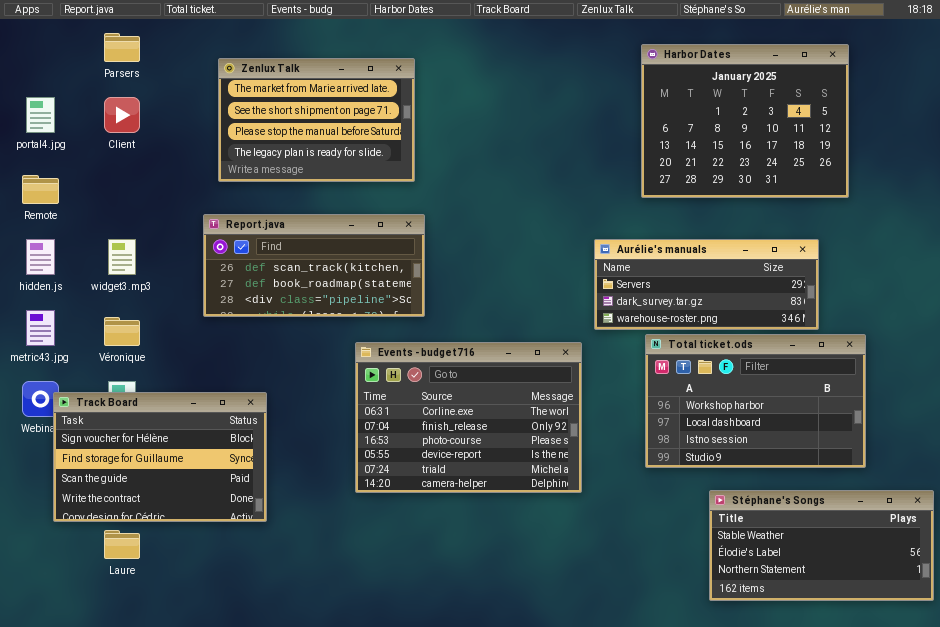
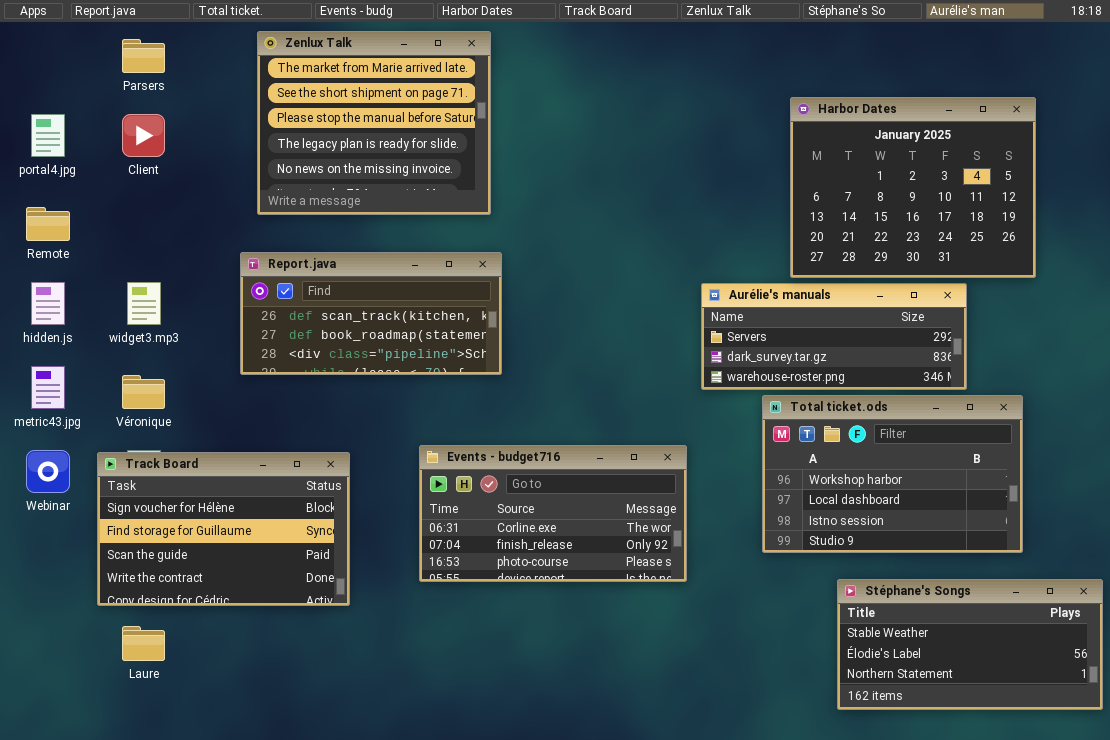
Harbor Dates: [641,44,849,198] -> [790,97,1036,278], moved
Zenlux Talk: [218,58,415,182] -> [257,31,491,215], resized
Events - budget716: [355,342,582,493] -> [419,445,687,582], resized
Track Board: [53,392,267,522] -> [97,452,350,606], moved

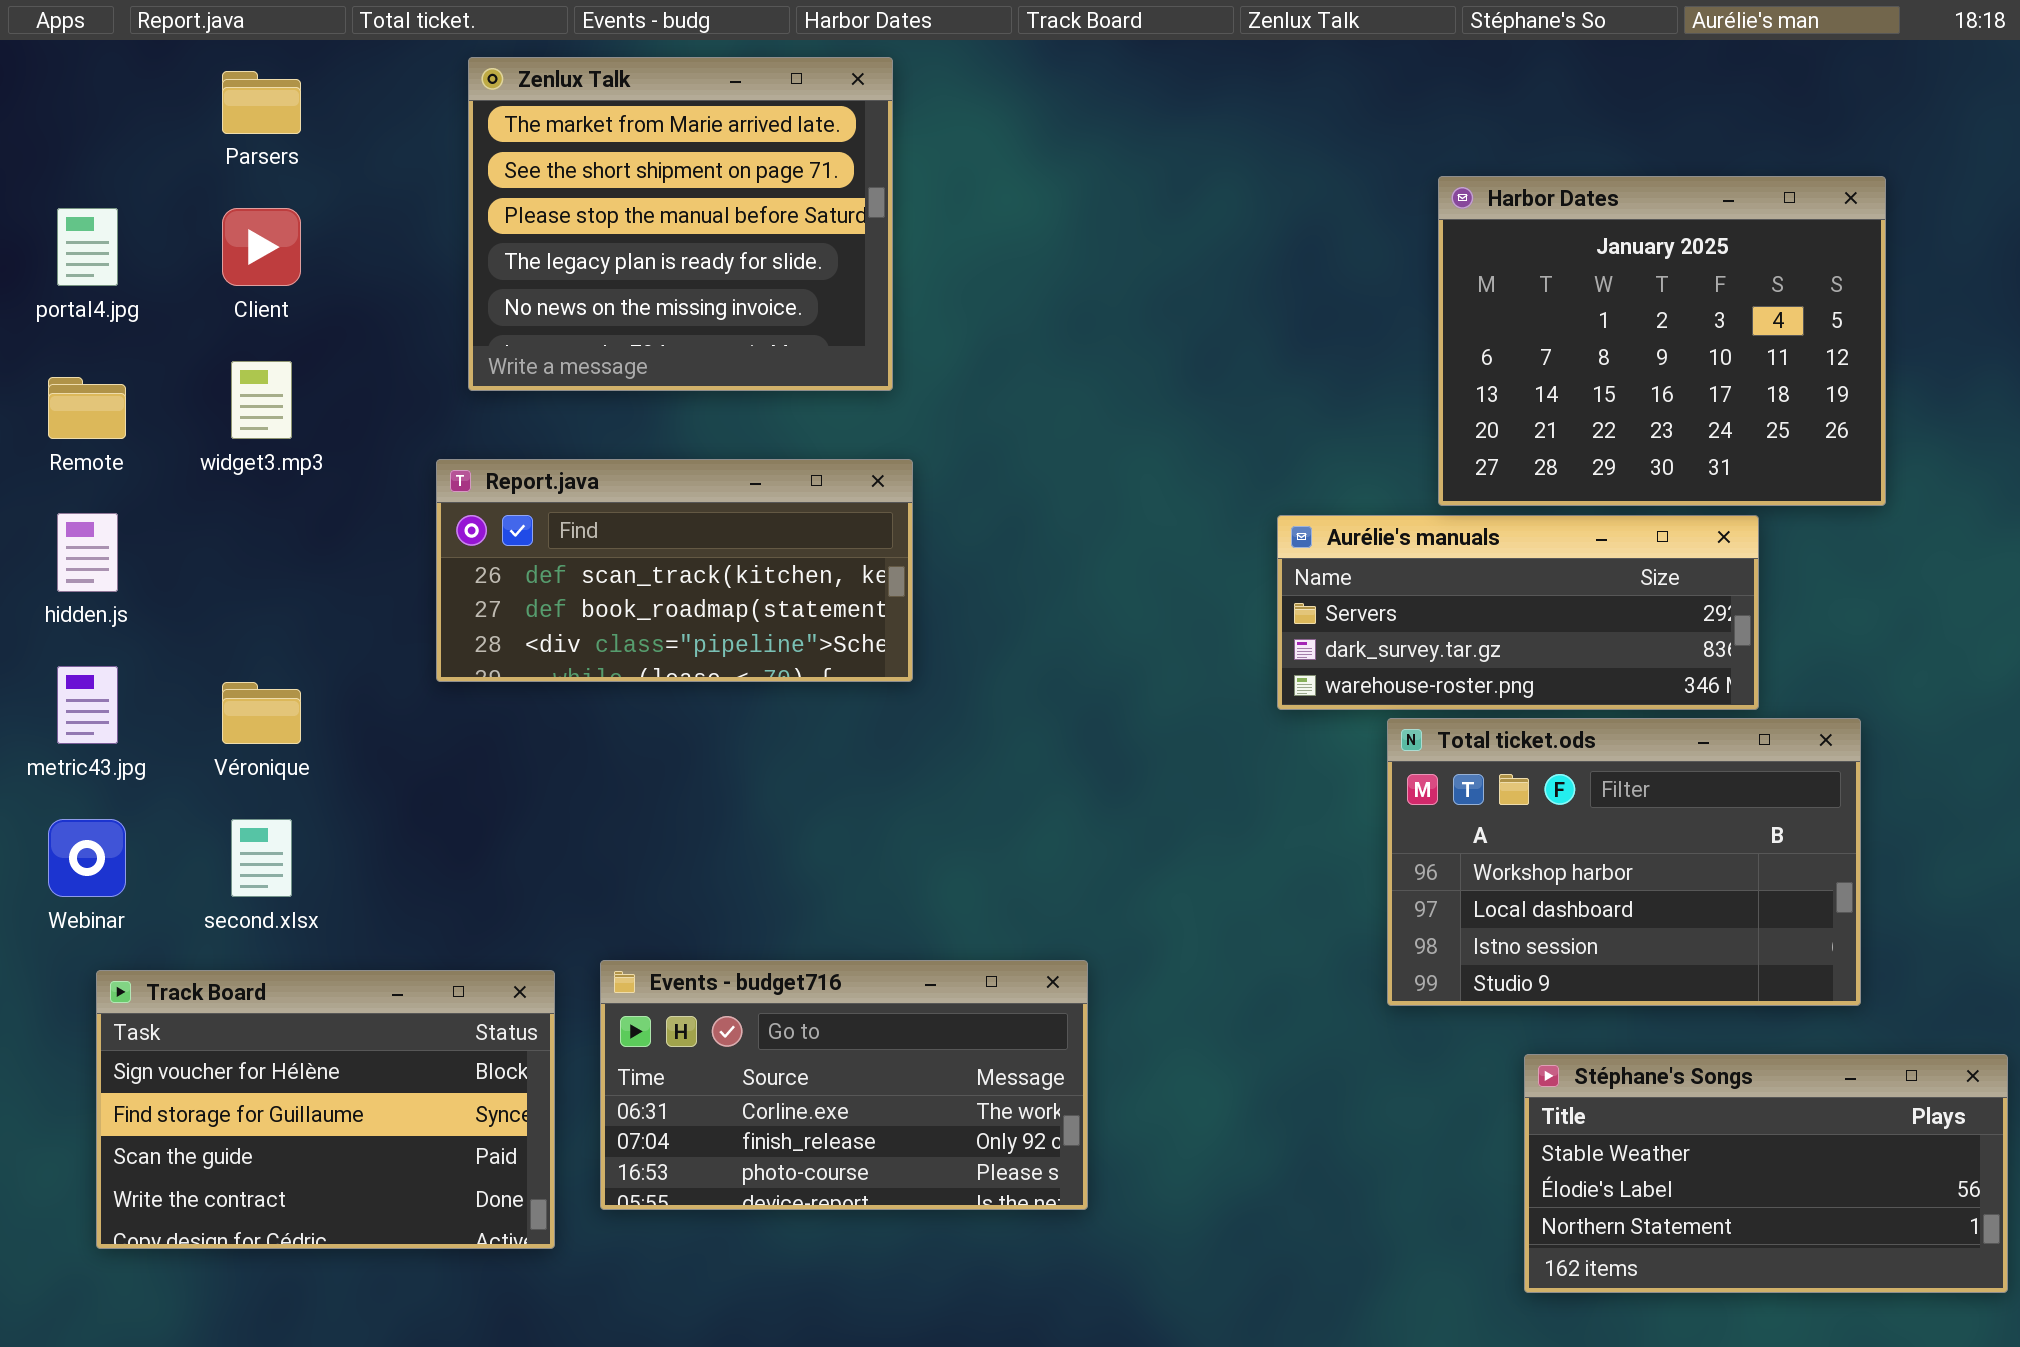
widget3.mp3: [127,282,161,325] -> [231,361,292,439], moved
Events - budget716: [419,445,687,582] -> [600,960,1088,1210], moved
Track Board: [97,452,350,606] -> [96,970,555,1249], moved

